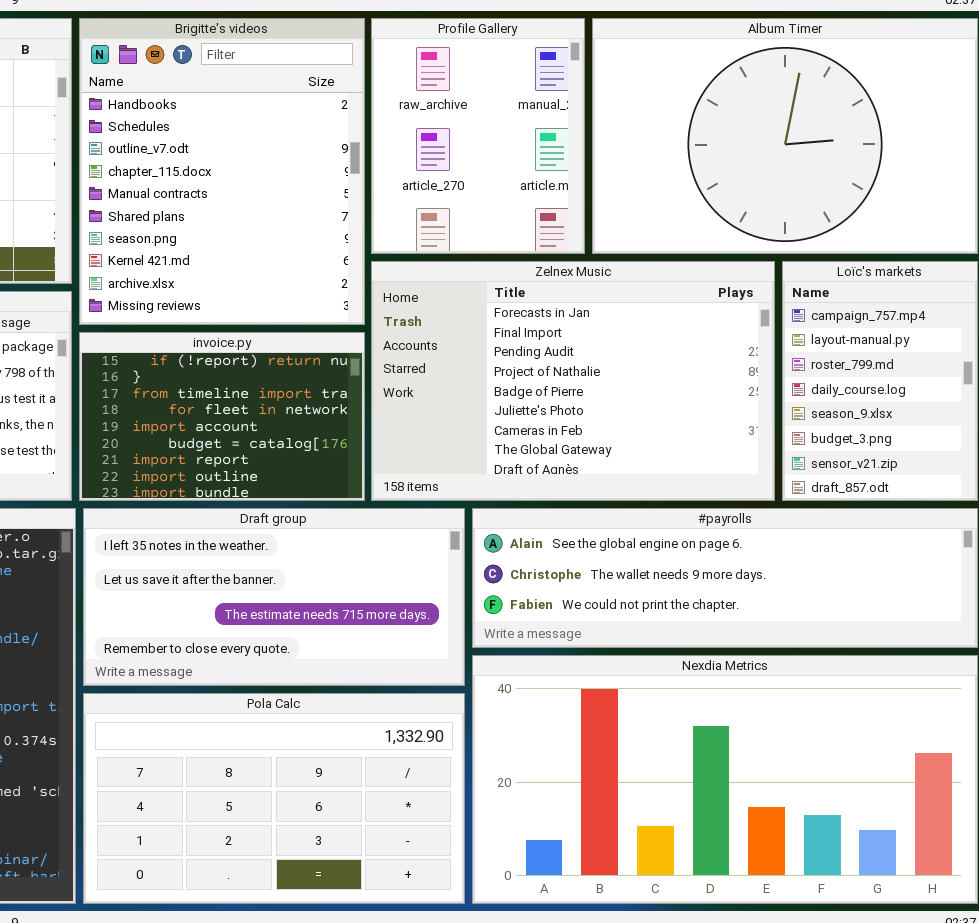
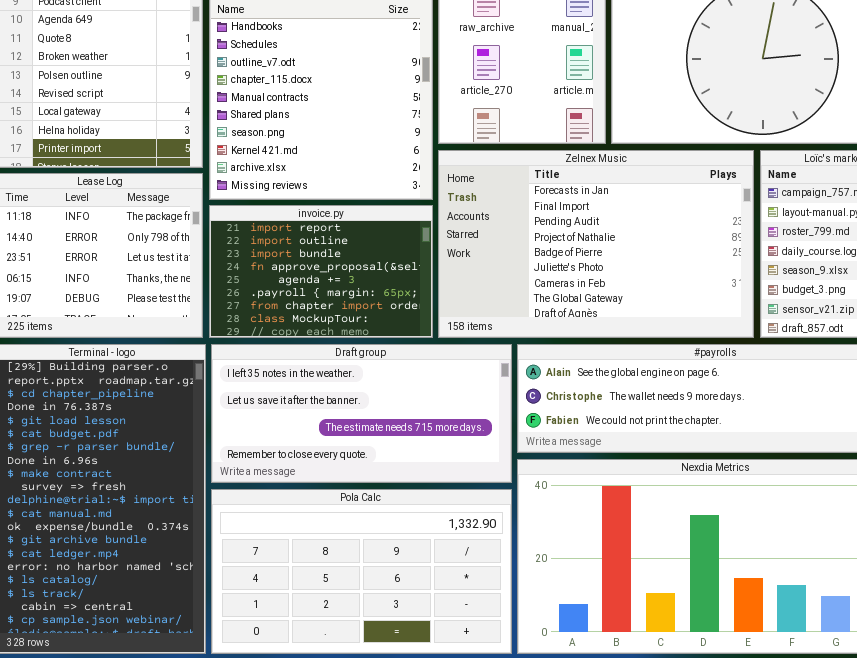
invoice.py: [79,332,365,501] -> [209,205,433,338], scrolled down 6 rows

